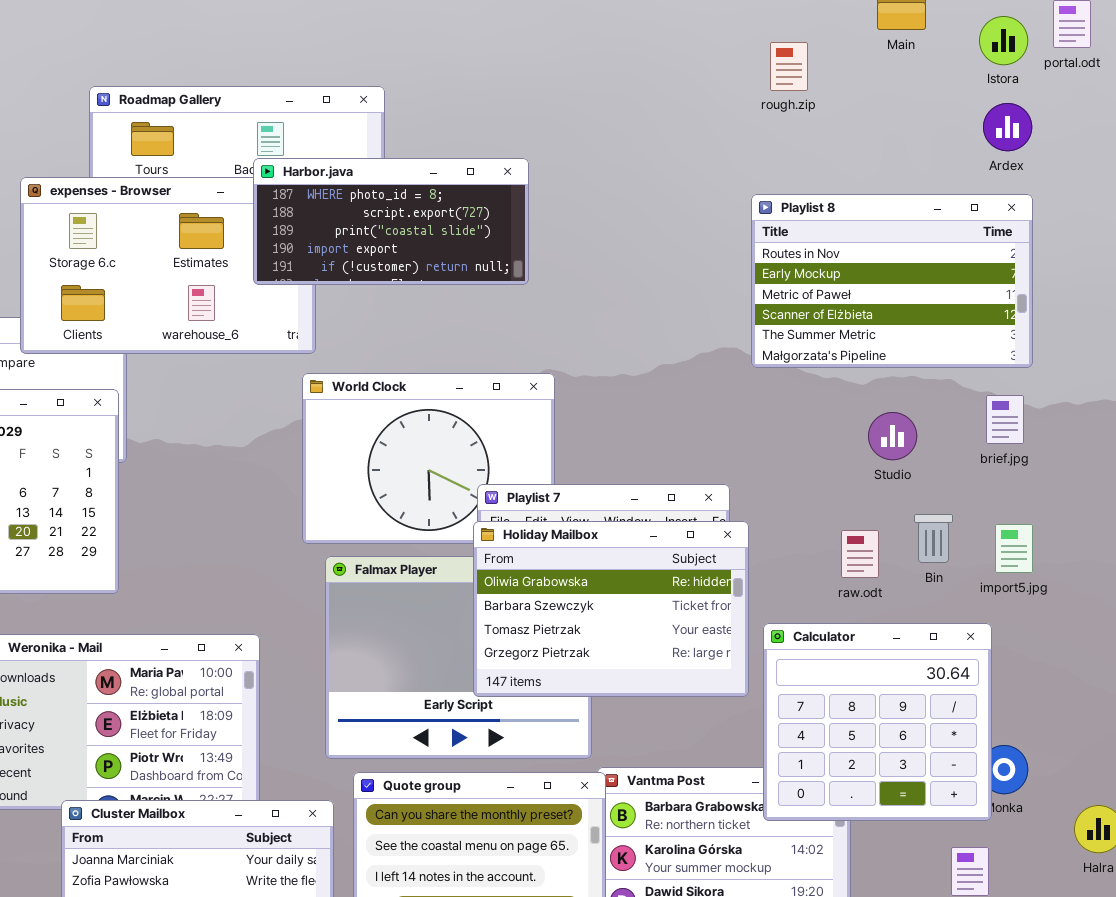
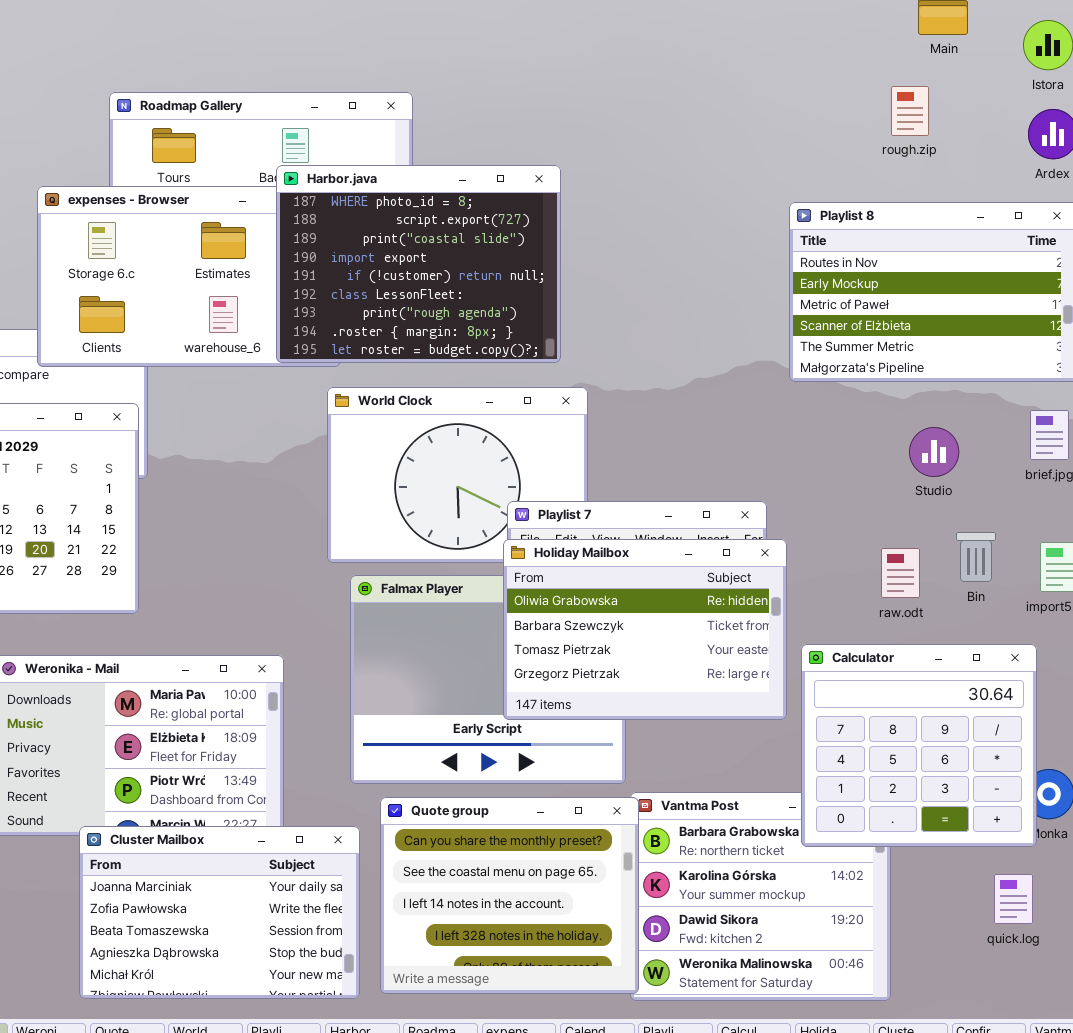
rough.zip: [770,42,808,91] -> [891,86,929,136], moved
Harbor.java: [253,158,529,285] -> [276,165,561,363], resized

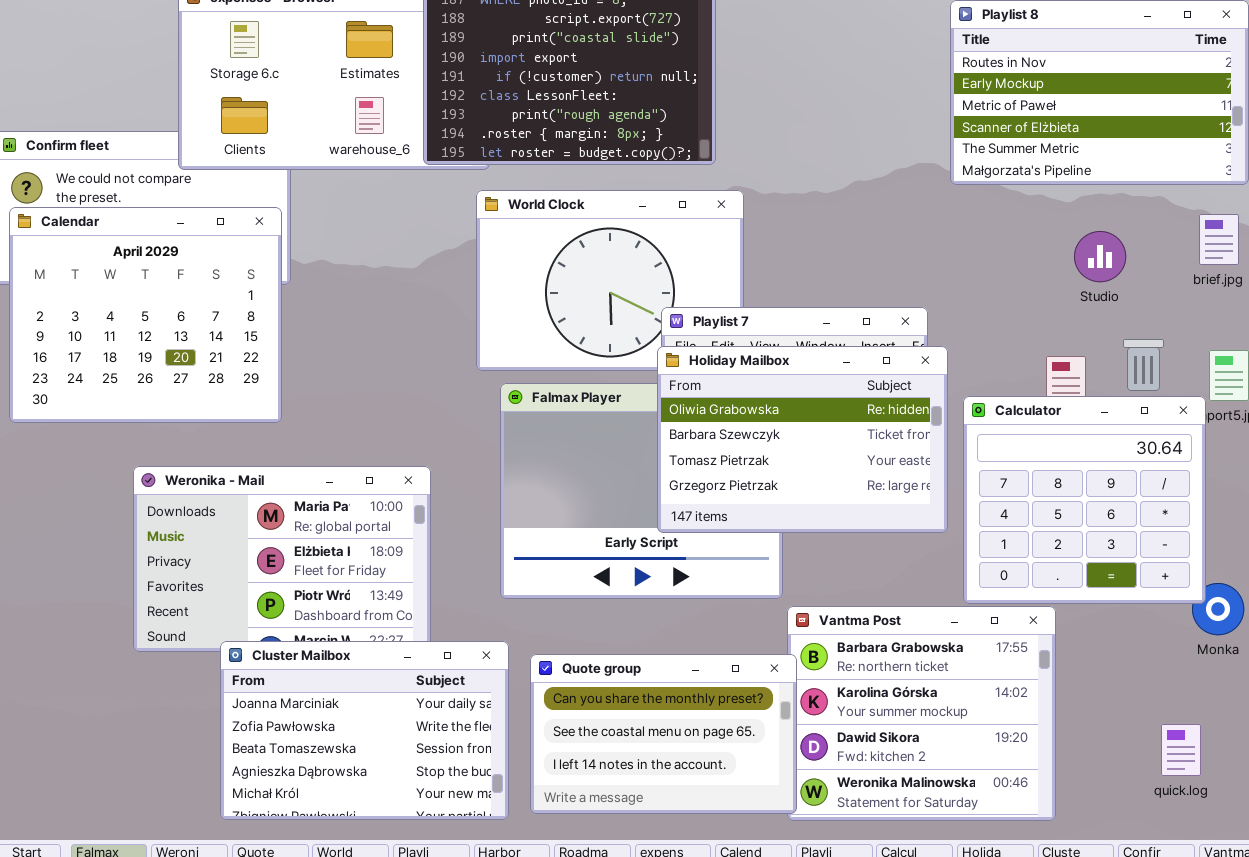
Calculator: [801,644,1037,847] -> [963,396,1206,604], moved
Quote group: [380,797,639,994] -> [530,654,797,814], resized
quick.log: [994,874,1033,924] -> [1161,724,1201,776], moved

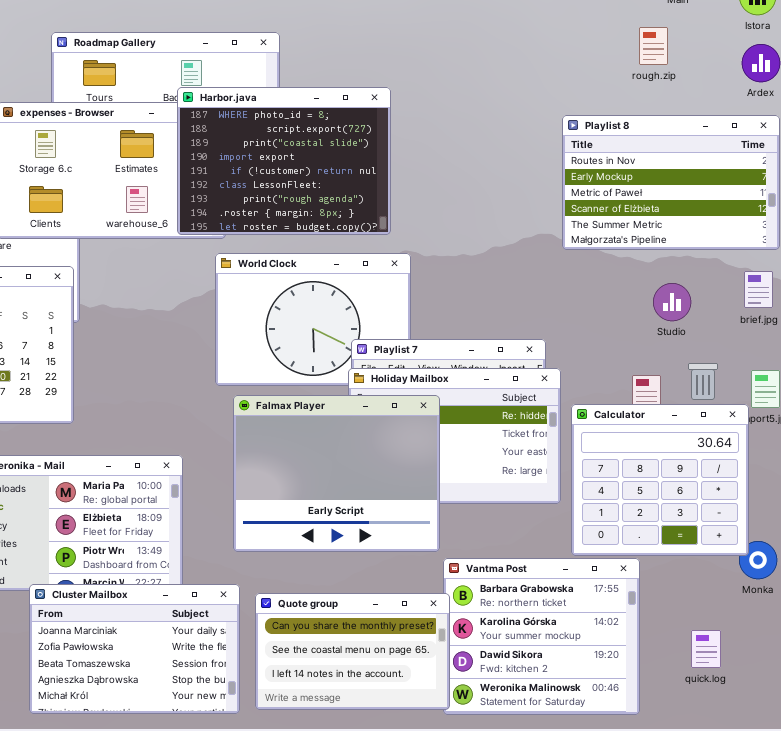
Falmax Player: [500,383,783,599] -> [233,395,440,552], raised
quick.log: [1161,724,1201,776] -> [691,630,721,668], moved

